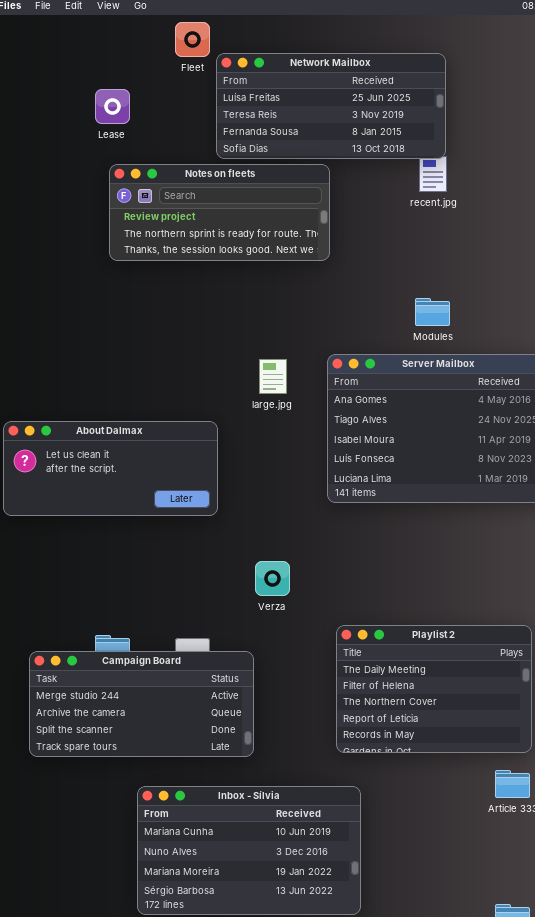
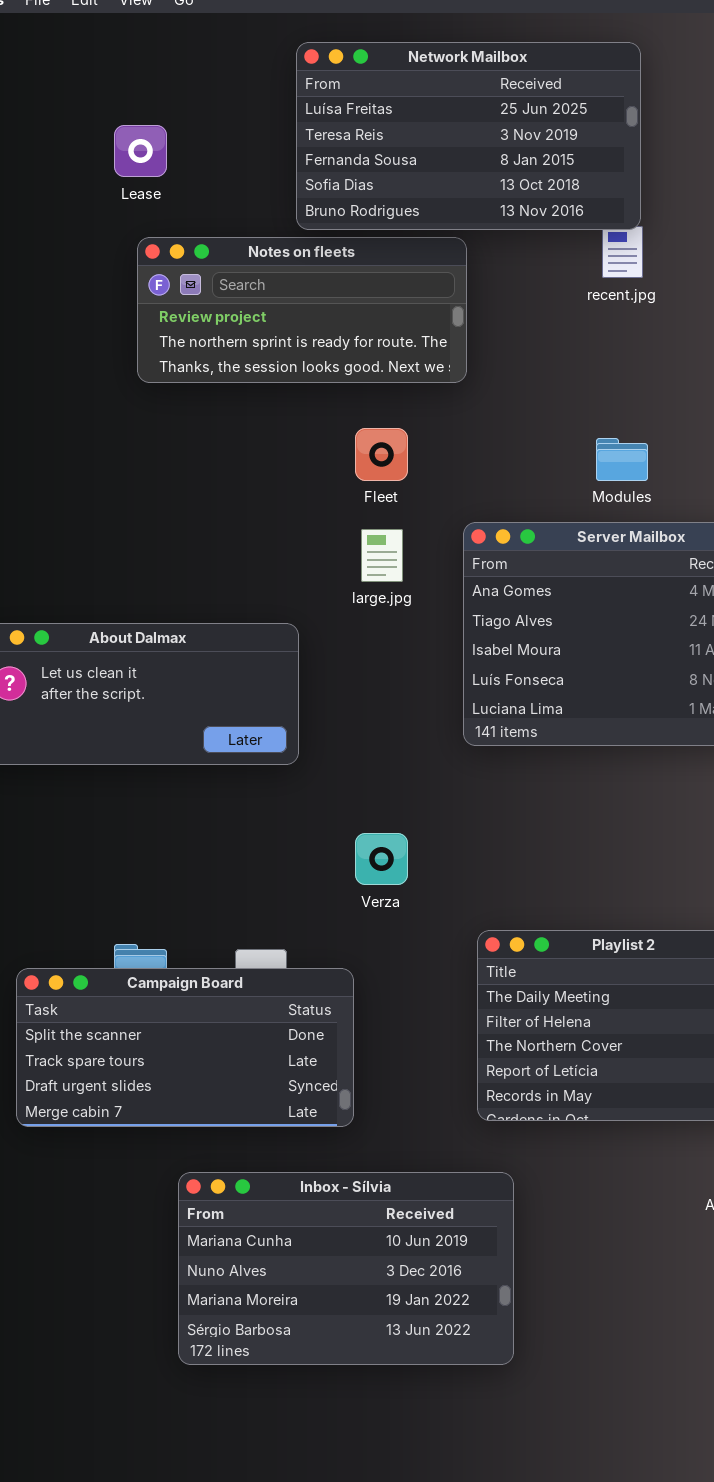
Fleet: [175,22,210,57] -> [355,428,408,481], moved
Network Mailbox: [216,53,446,159] -> [296,42,641,230], resized
Campaign Board: [29,651,254,757] -> [16,968,354,1127], scrolled down 2 rows

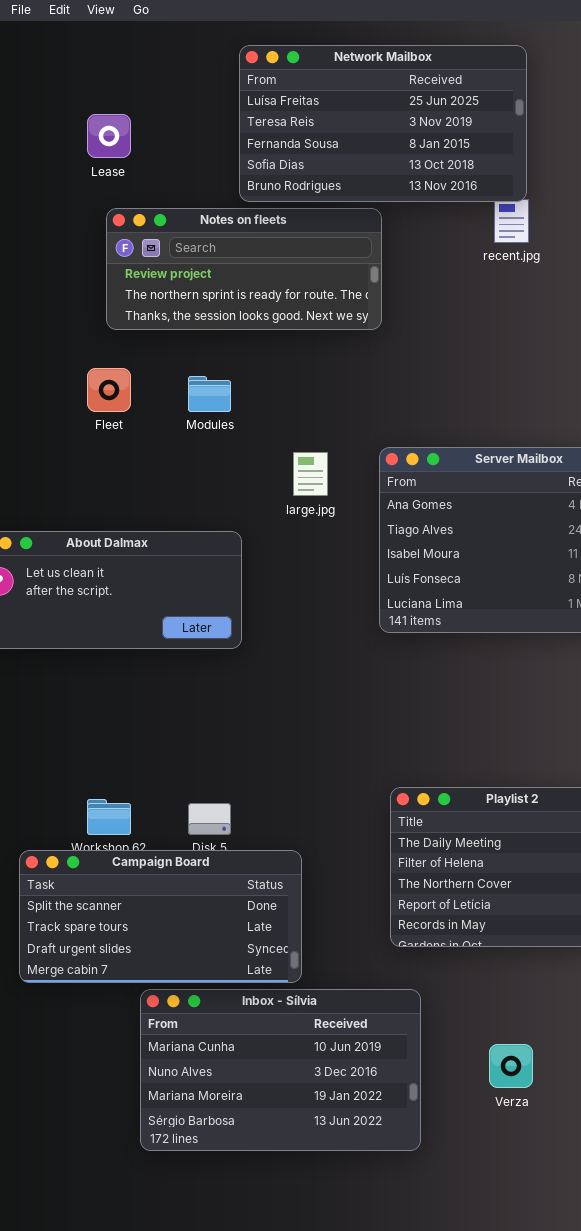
Fleet: [355,428,408,481] -> [87,368,131,412], moved
Modules: [596,438,648,481] -> [188,376,231,412], moved
Verza: [355,833,408,885] -> [489,1044,533,1088], moved
Campaign Board: [16,968,354,1127] -> [19,850,302,983], moved

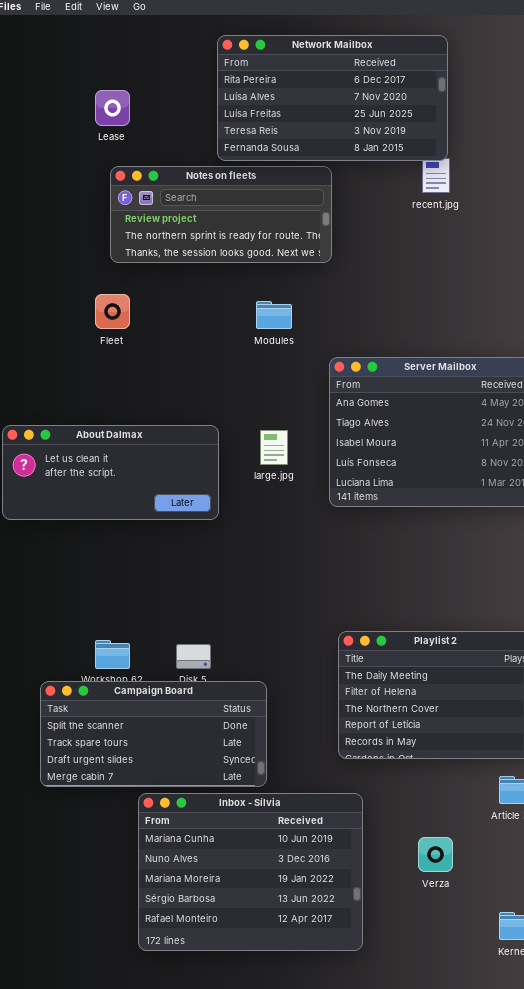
Network Mailbox: [239,45,527,202] -> [217,35,448,161], scrolled up 2 rows
Modules: [188,376,231,412] -> [256,301,292,329], moved
large.jpg: [293,452,328,496] -> [260,430,288,465], moved
Inbox - Sílvia: [140,989,421,1151] -> [138,793,363,951], resized

